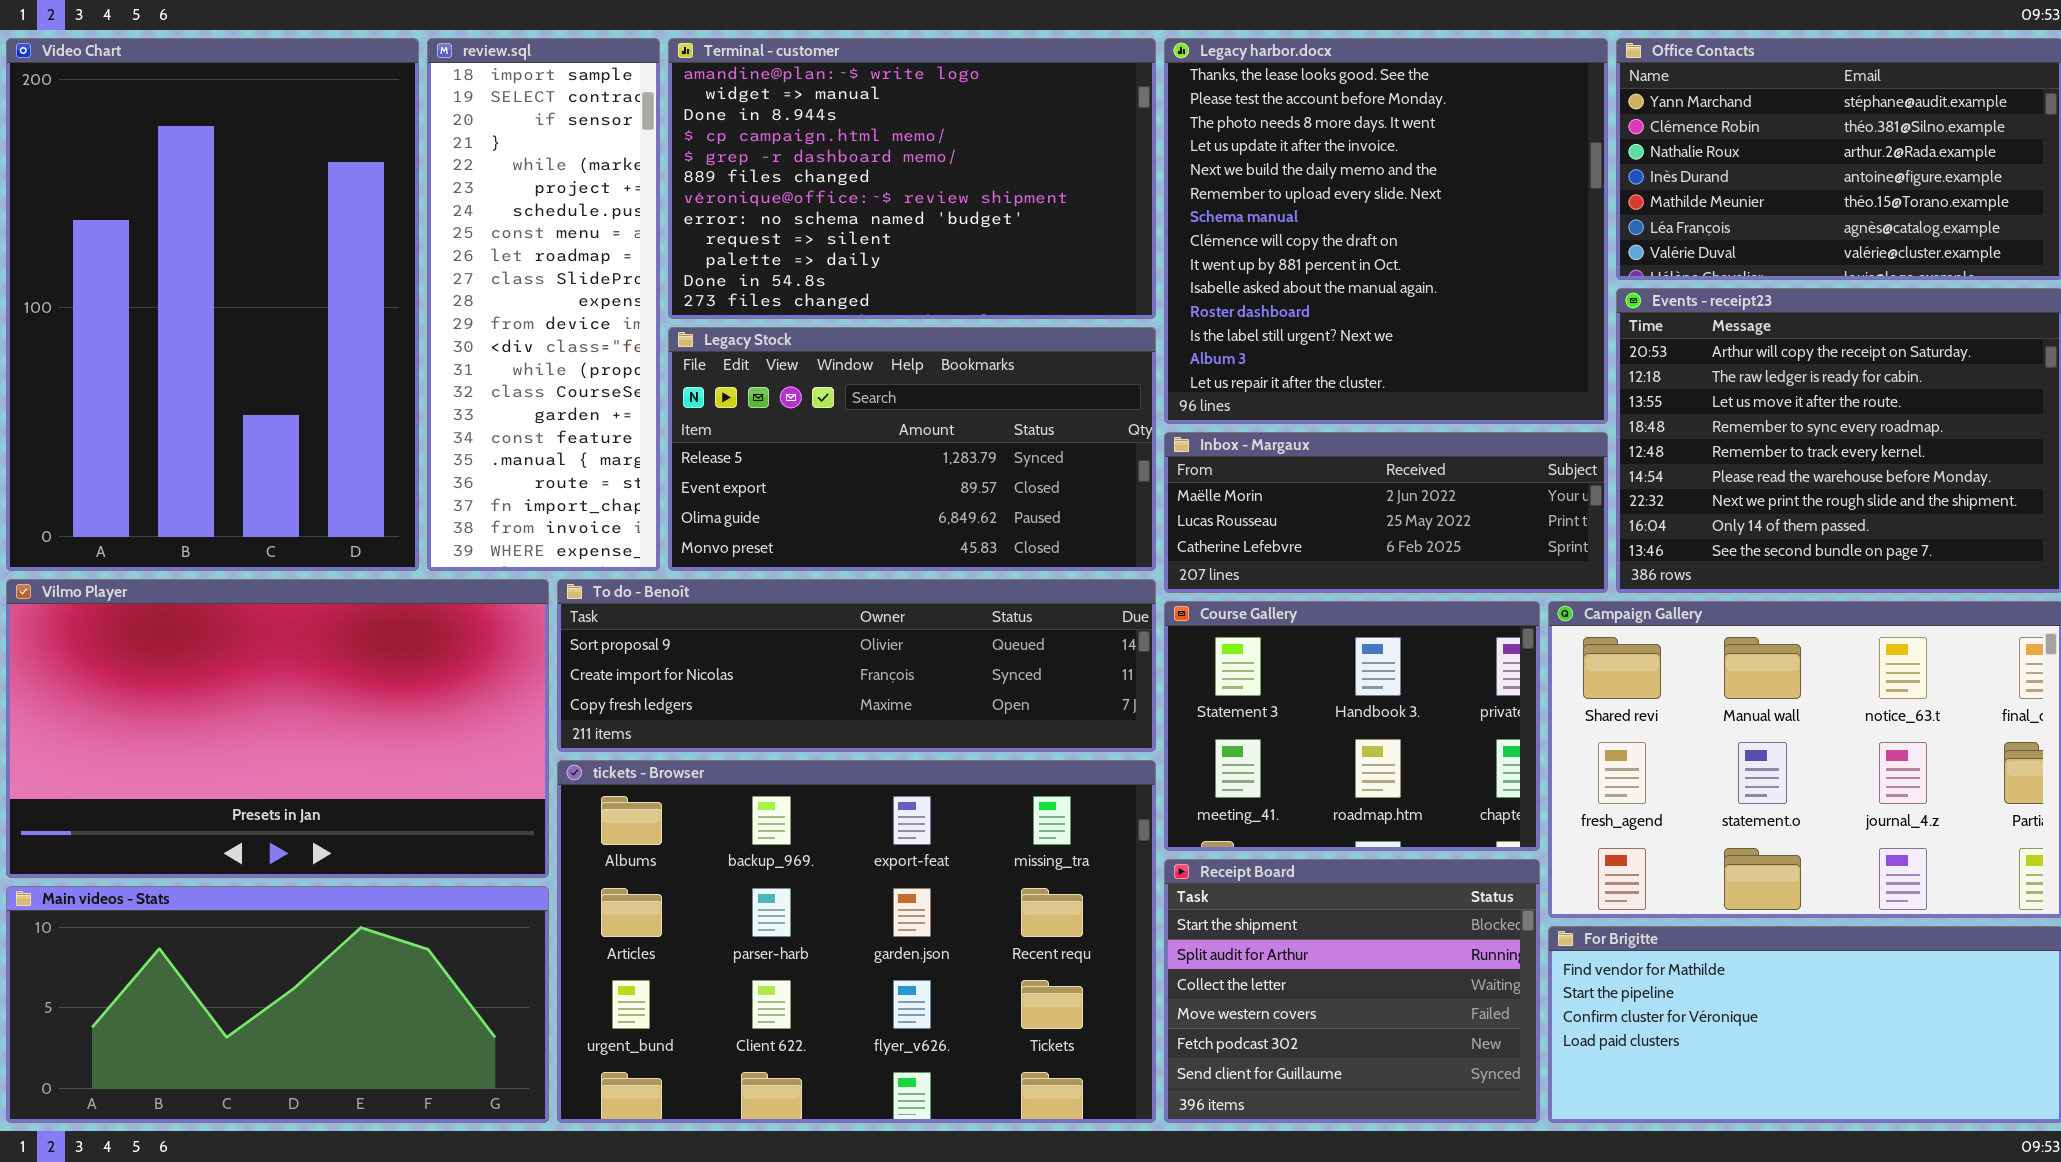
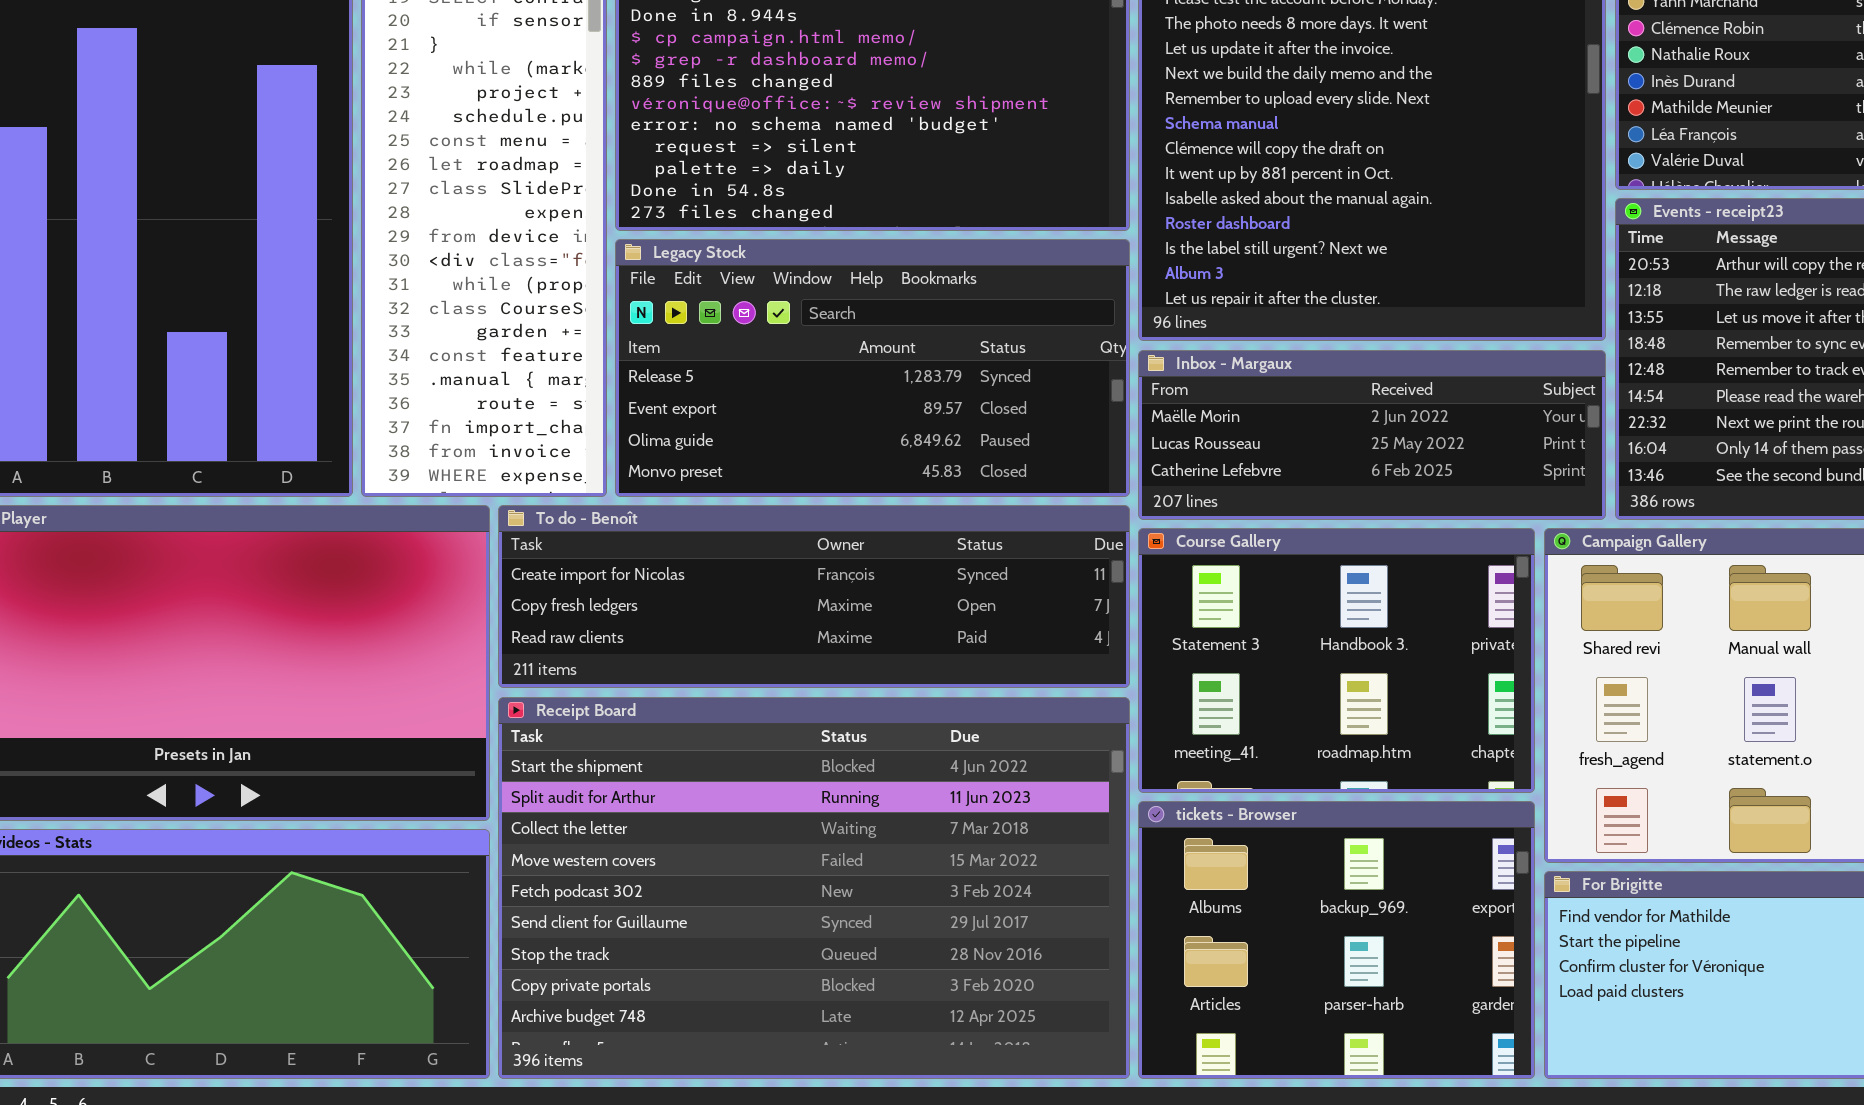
To do - Benoît: [557,579,1156,752] -> [498,505,1130,688], scrolled down 1 row
tickets - Browser: [557,760,1156,1123] -> [1138,801,1535,1079], moved, resized
Receipt Board: [1164,859,1540,1123] -> [498,697,1130,1079], moved, resized

